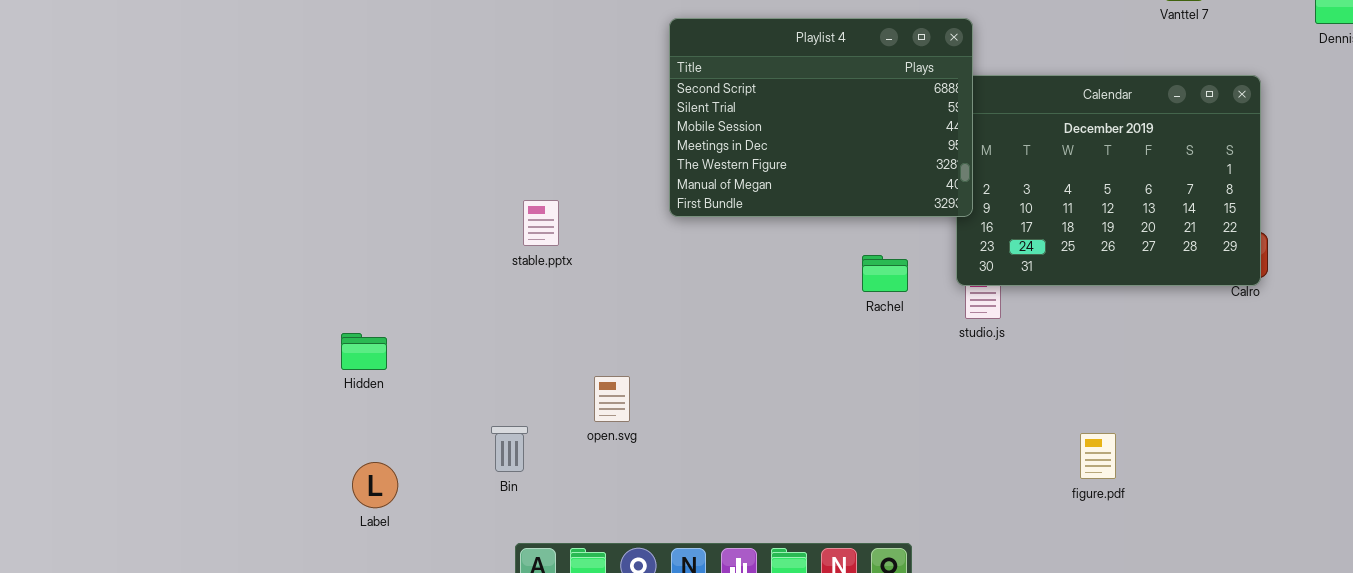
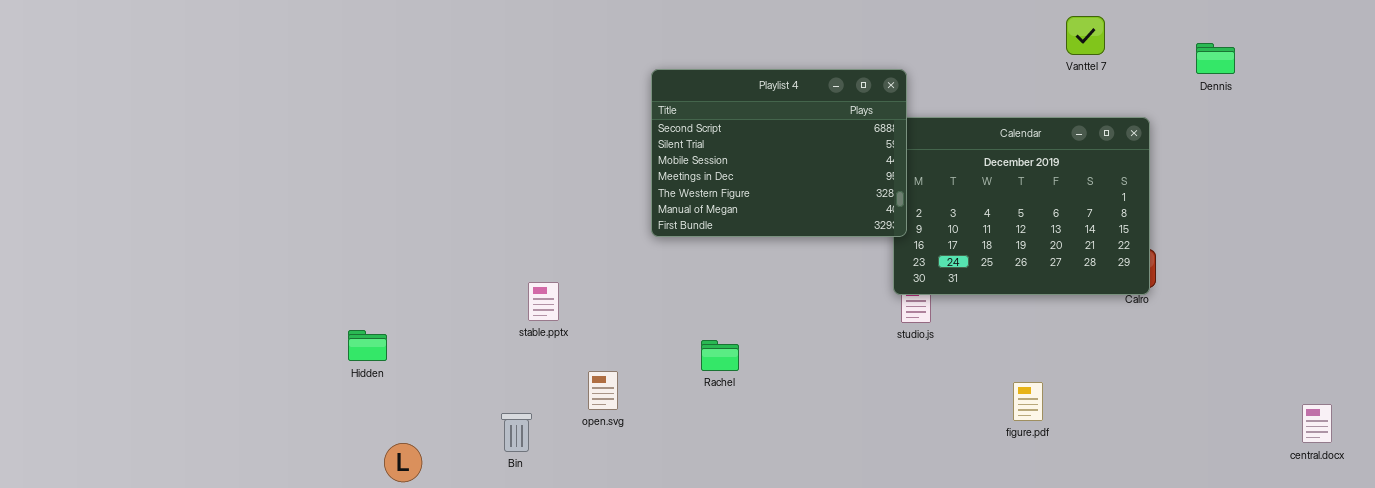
stable.pptx: [523,200,559,246] -> [528,282,559,321], moved
Rachel: [862,255,908,292] -> [701,340,739,371], moved
Hidden: [341,333,387,370] -> [348,330,387,361], moved
figure.pdf: [1080,433,1116,479] -> [1013,382,1043,421], moved

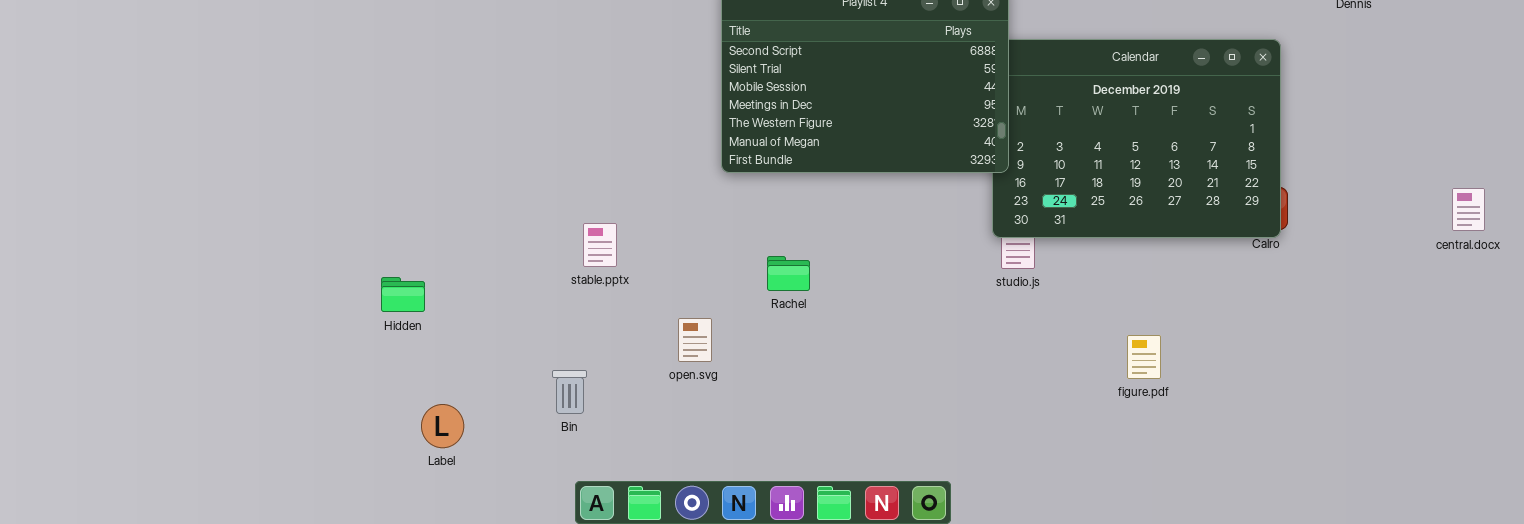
Rachel: [701,340,739,371] -> [767,256,810,291], moved
open.svg: [588,371,618,410] -> [678,318,712,362], moved
central.docx: [1302,404,1332,443] -> [1452,188,1485,231], moved

